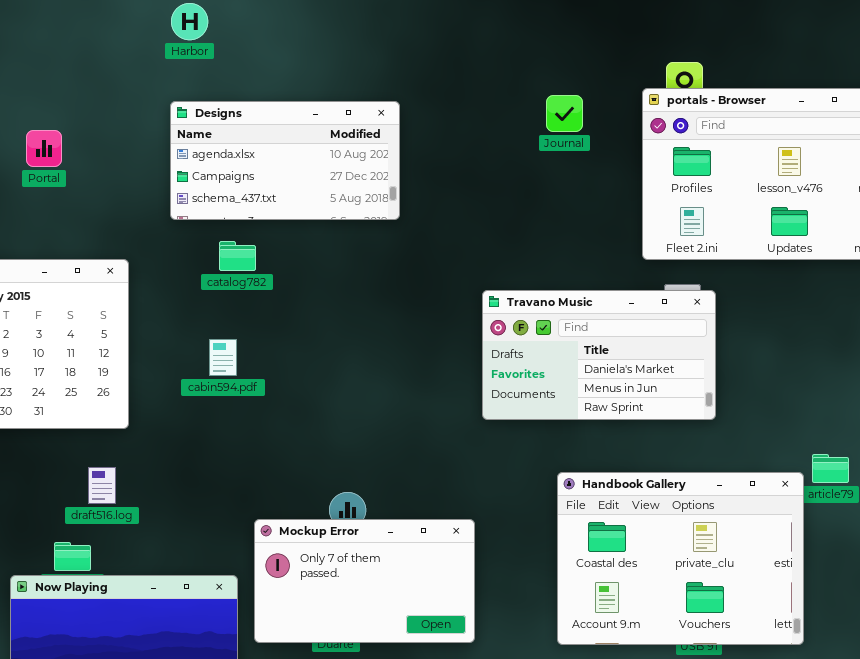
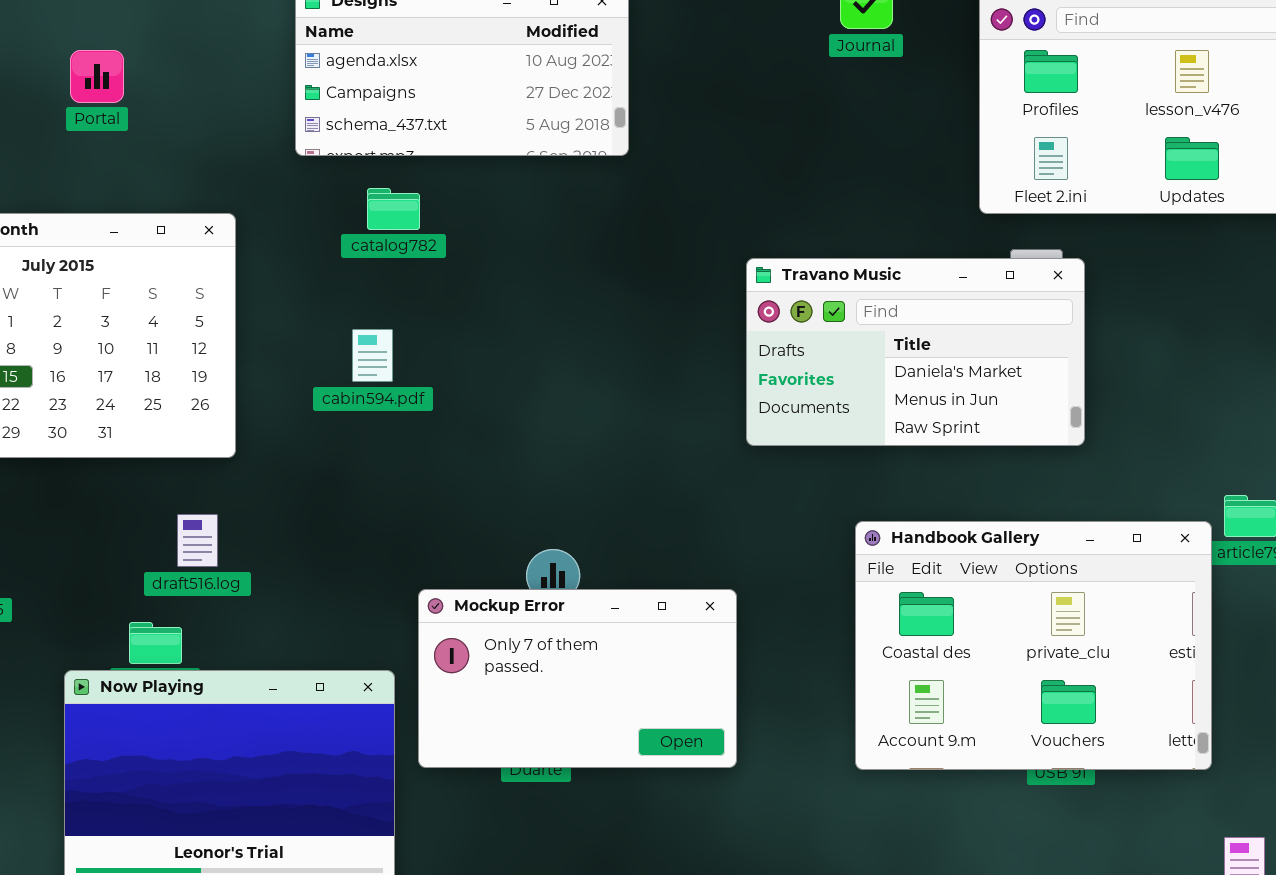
Portal: [26,130,62,167] -> [70,50,124,103], moved

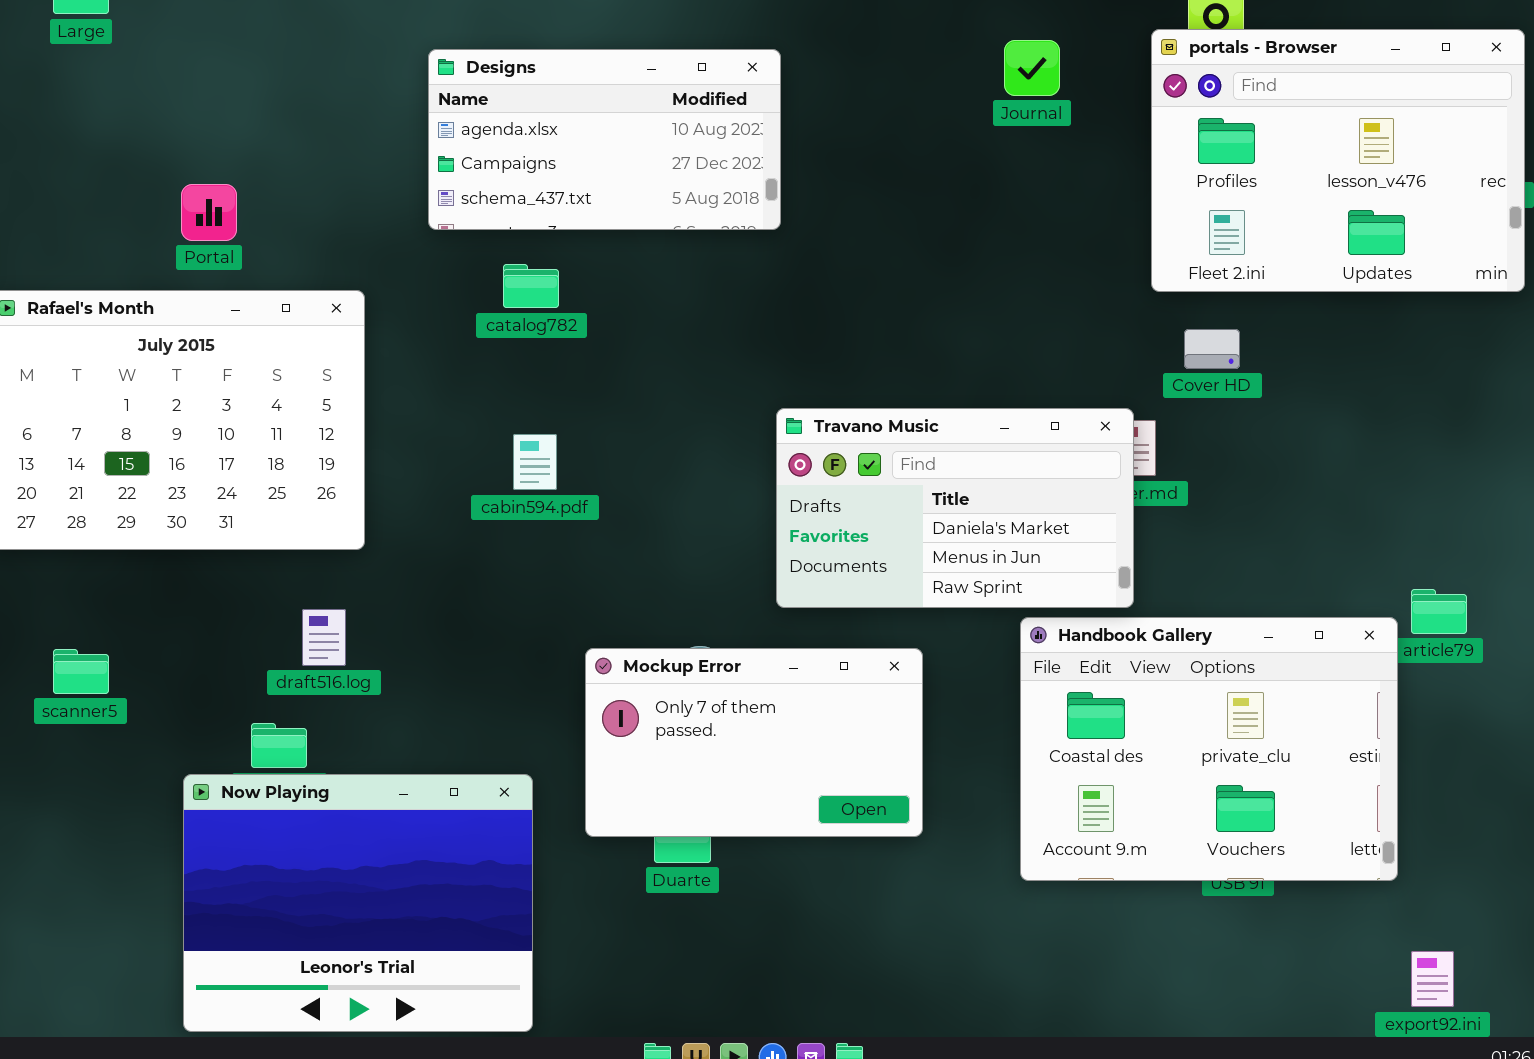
Portal: [70,50,124,103] -> [181,184,237,241], moved
Travano Music: [746,258,1085,446] -> [776,408,1134,608], moved
cabin594.pdf: [352,329,393,382] -> [513,434,557,490], moved
Mockup Error: [418,589,737,768] -> [585,648,923,837], moved

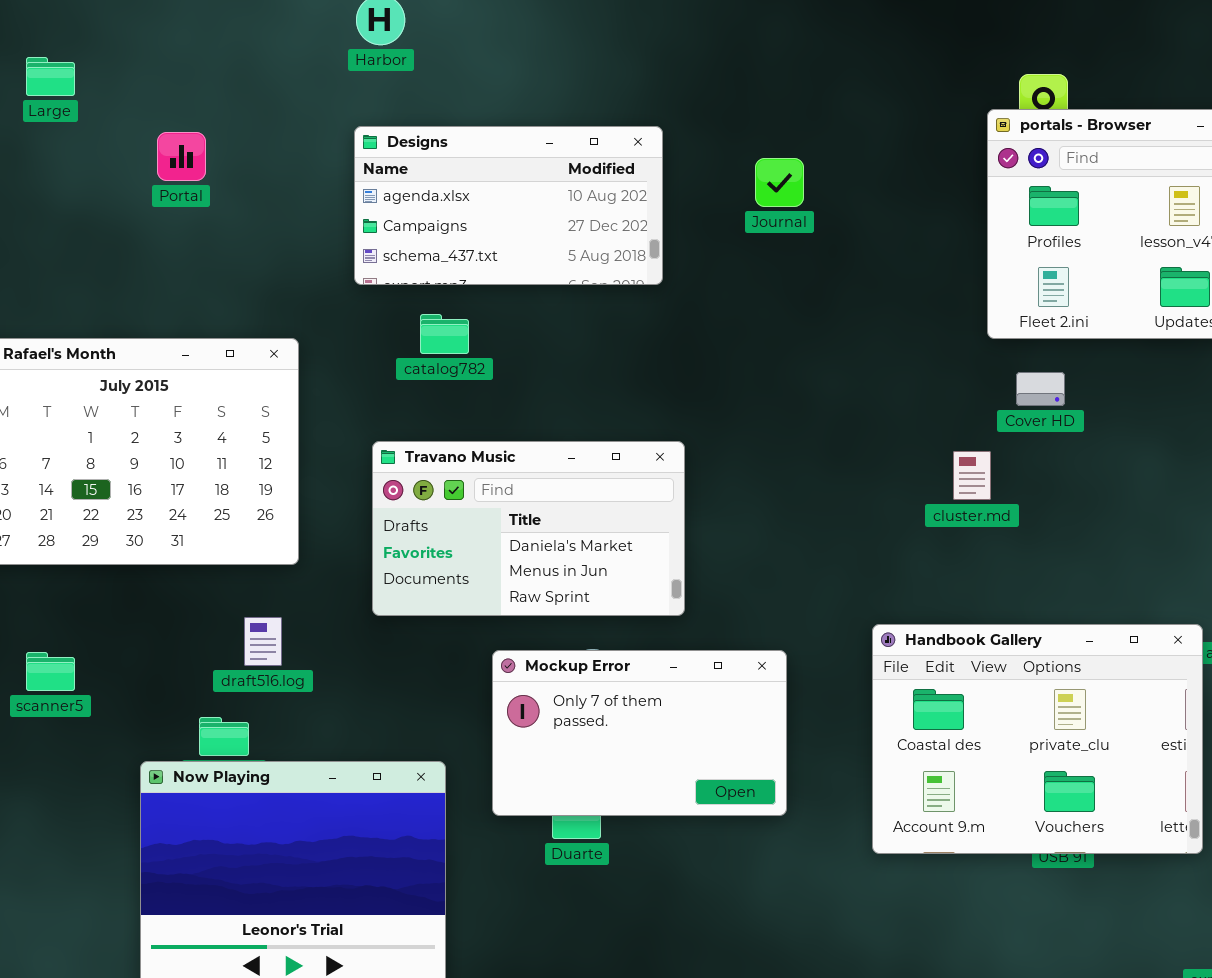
Journal: [1004,40,1060,96] -> [755,158,804,207], moved
Portal: [181,184,237,241] -> [157,132,206,181], moved
Travano Music: [776,408,1134,608] -> [372,441,685,616], moved

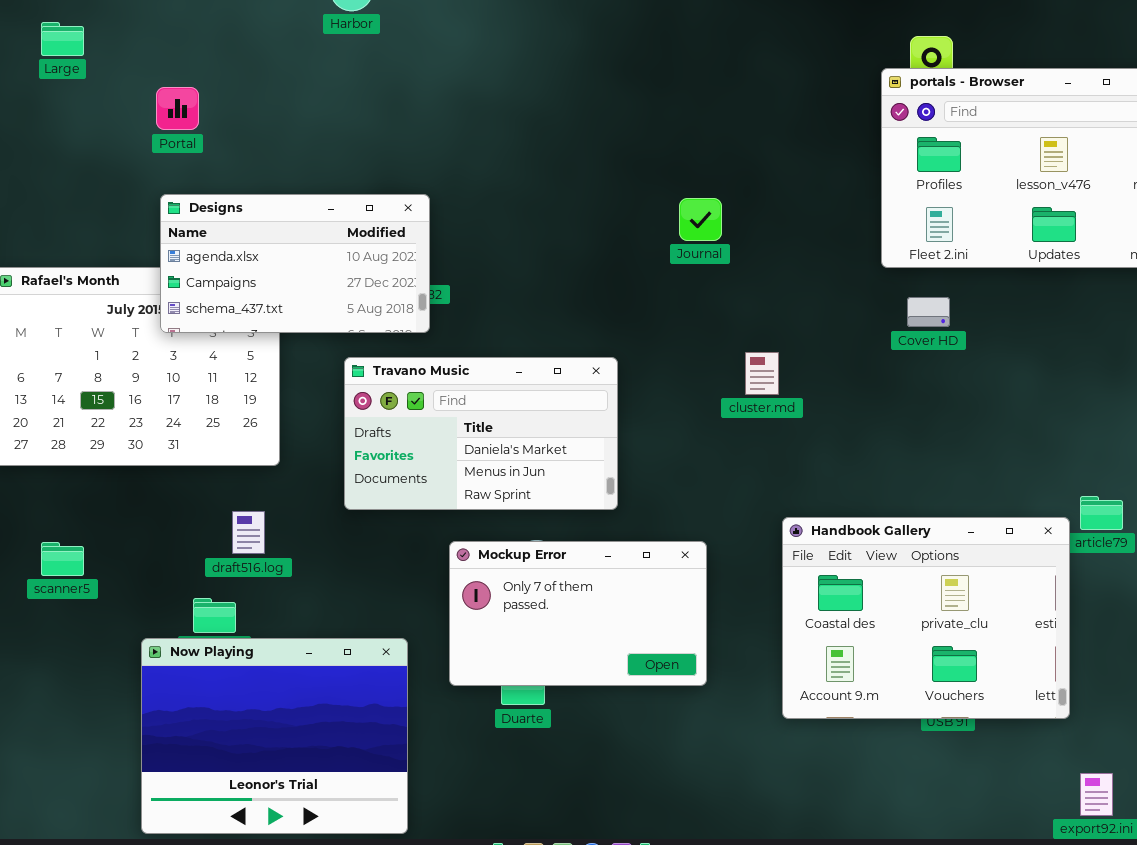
Designs: [354,126,663,285] -> [160,194,430,333], moved
Journal: [755,158,804,207] -> [679,198,722,241], moved
cluster.md: [953,451,991,500] -> [745,352,779,395], moved

